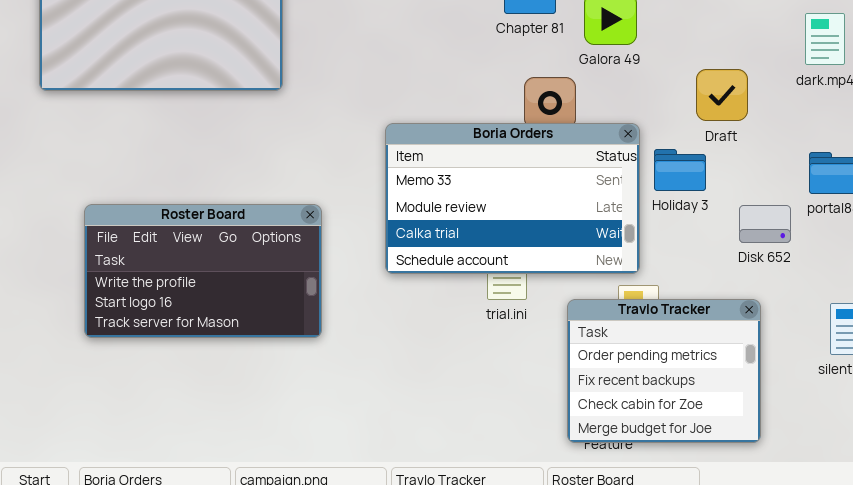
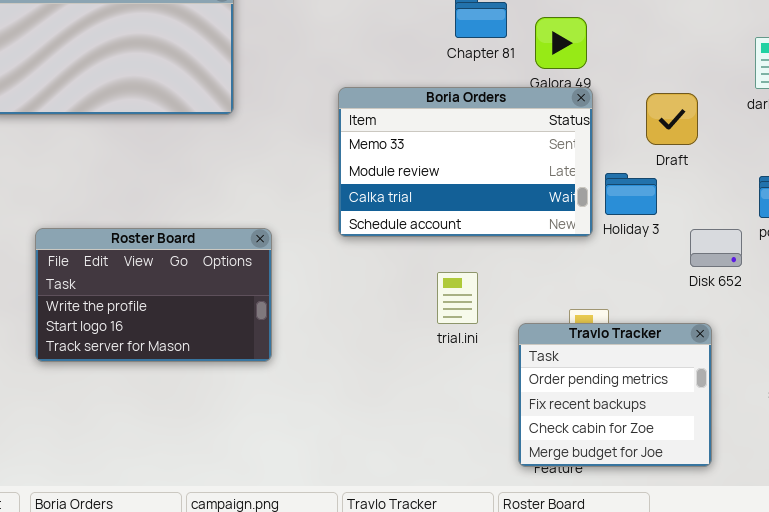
Boria Orders: [385,123,640,274] -> [338,87,593,237], moved

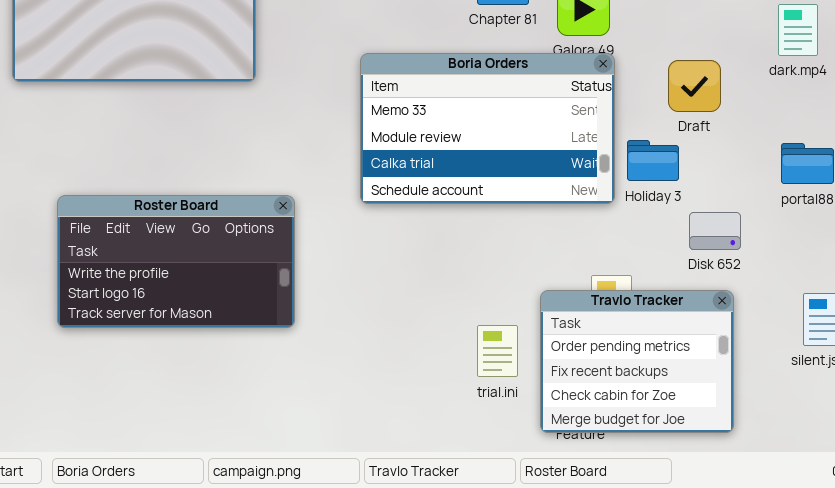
Disk 652: [690,229,742,267] -> [689,212,741,250], moved
trial.ini: [437,272,478,324] -> [477,325,518,377], moved

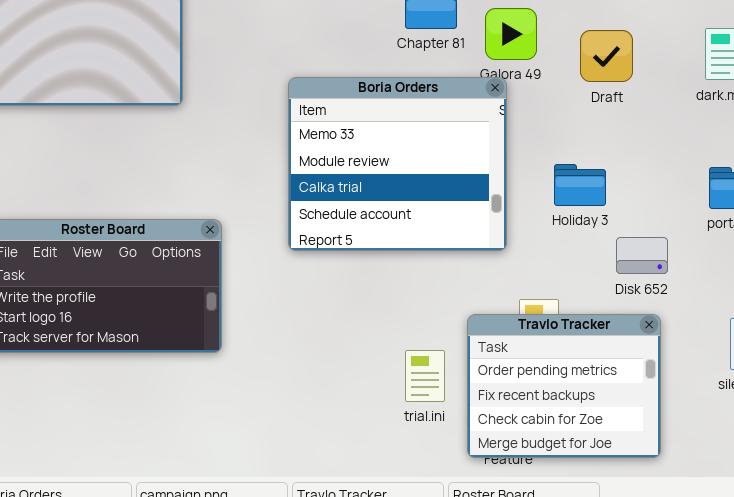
Boria Orders: [360,53,615,204] -> [288,77,507,251], resized
Draft: [668,60,721,112] -> [580,30,633,82], moved

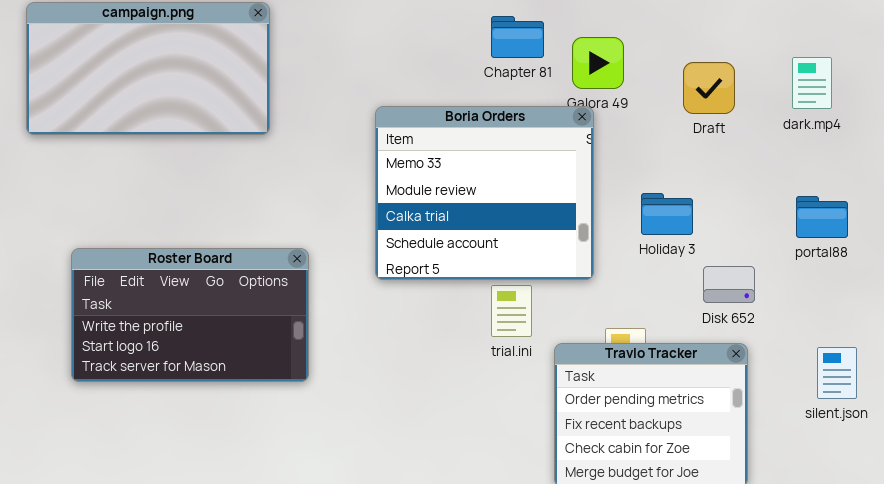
Draft: [580,30,633,82] -> [683,62,735,114], moved
trial.ini: [405,350,445,402] -> [491,285,532,337], moved

